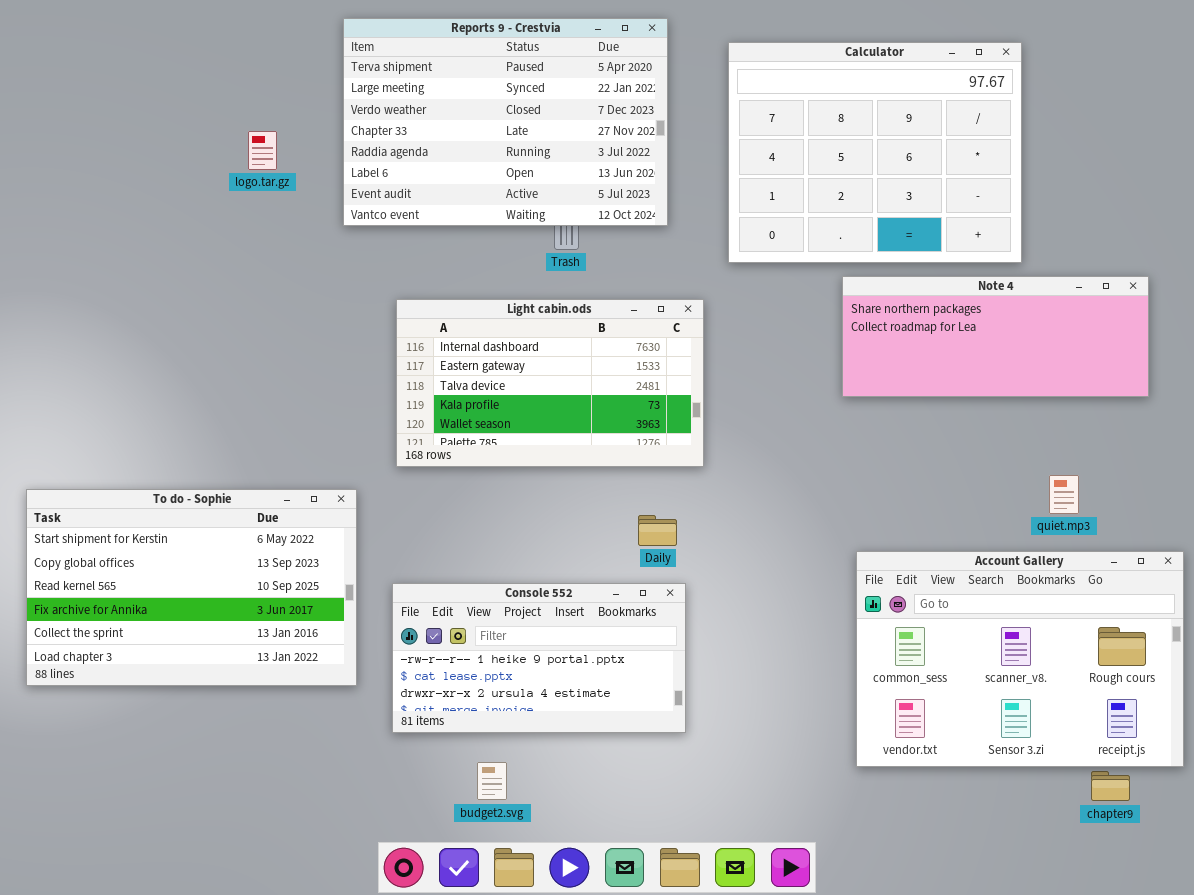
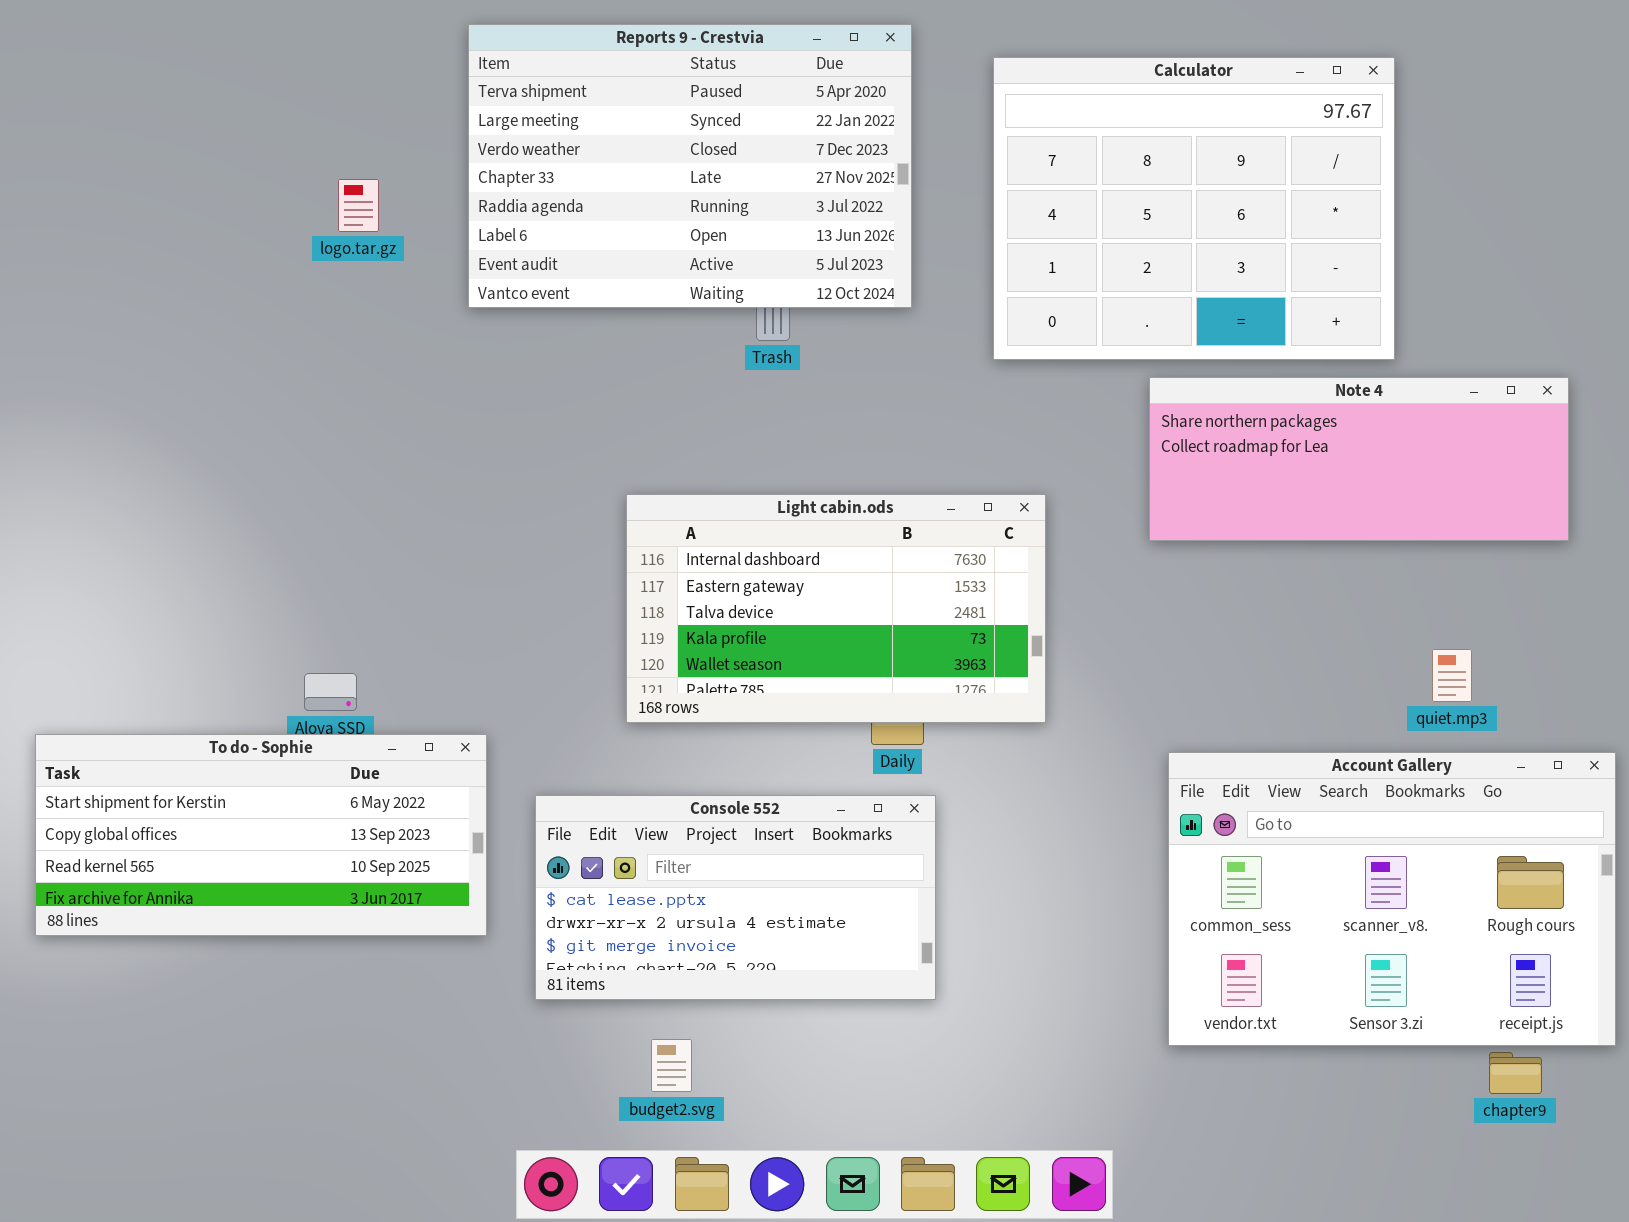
Light cabin.ods: [396,299,704,467] -> [626,494,1046,723], moved
To do - Sophie: [26,489,357,686] -> [35,734,487,936], resized
Console 552: [392,583,686,733] -> [535,795,936,1000], scrolled down 1 row

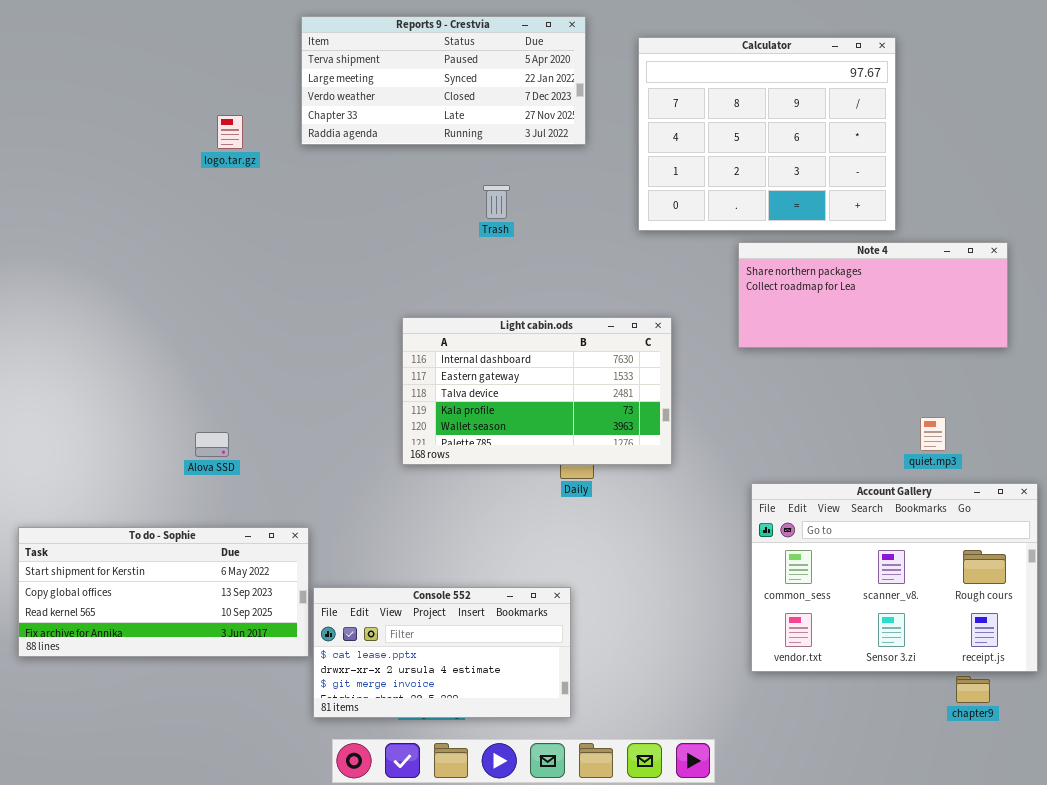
Reports 9 - Crestvia: [468,24,912,308] -> [301,16,586,145], resized
To do - Sophie: [35,734,487,936] -> [18,527,309,657], moved
Console 552: [535,795,936,1000] -> [313,587,571,718], moved

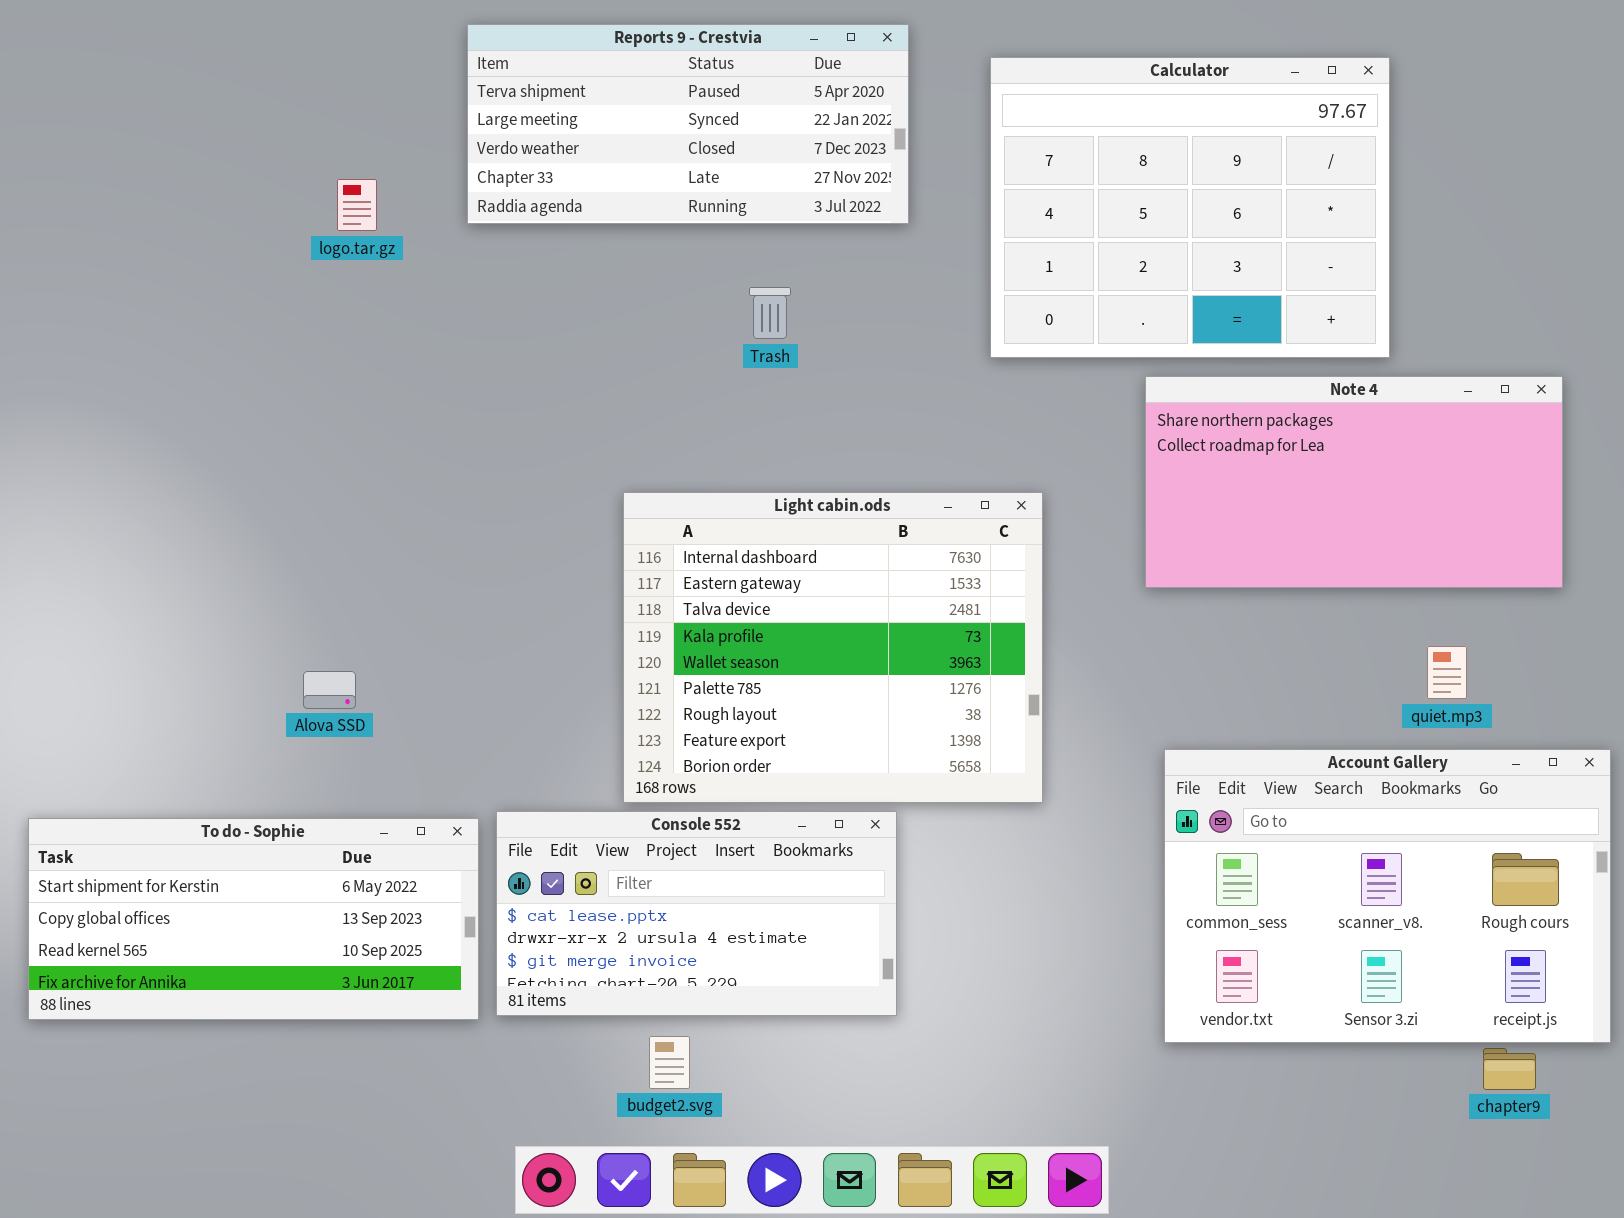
Note 4: [738,242,1008,348] -> [1145,376,1563,588], resized
Light cabin.ods: [402,317,672,465] -> [623,492,1043,803], resized
Console 552: [313,587,571,718] -> [496,811,897,1016], moved

